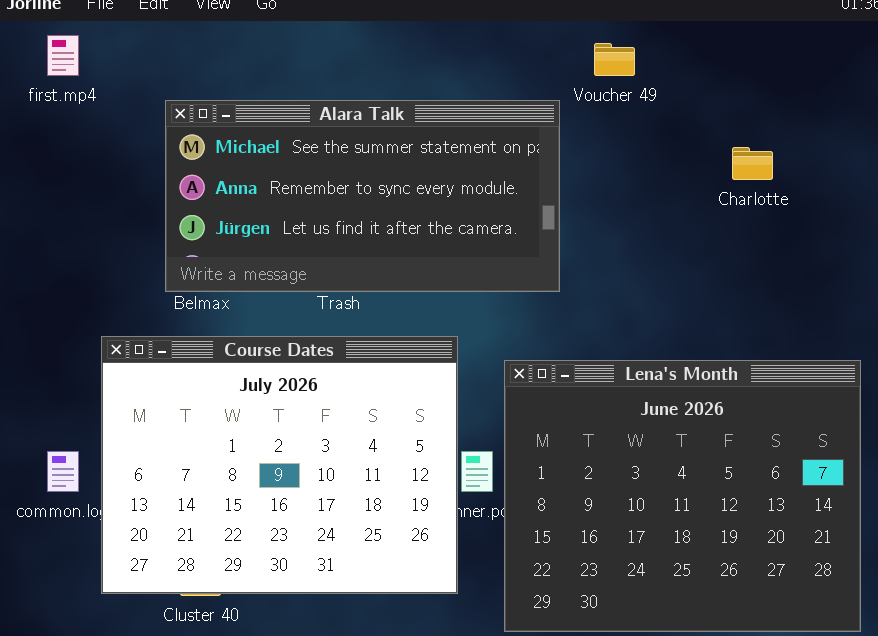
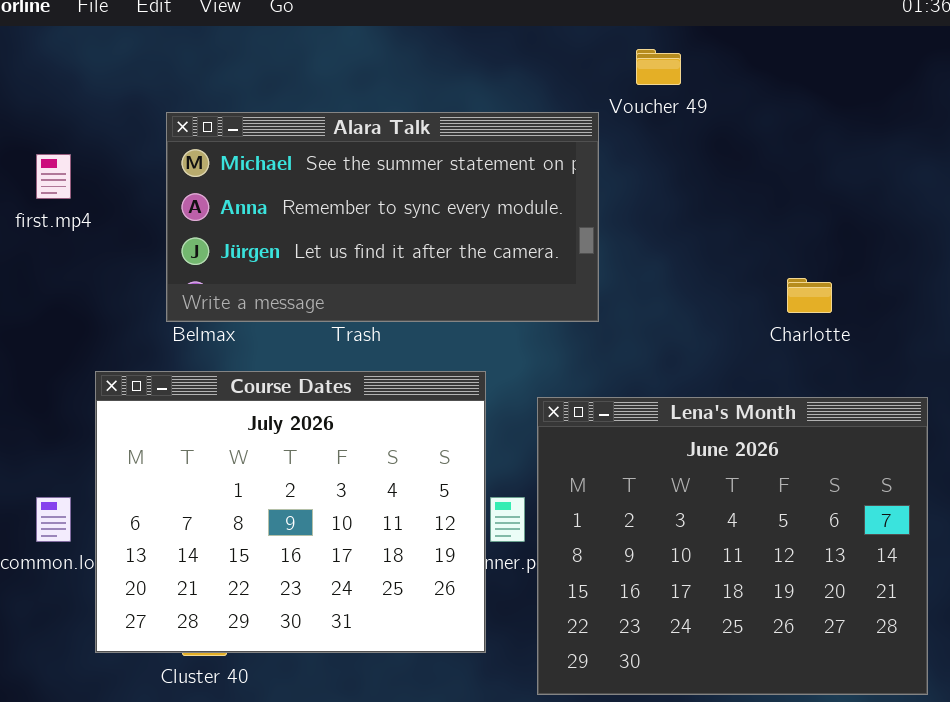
first.mp4: [47,35,79,76] -> [36,154,71,199], moved
Charlotte: [732,147,773,180] -> [787,278,832,313], moved

